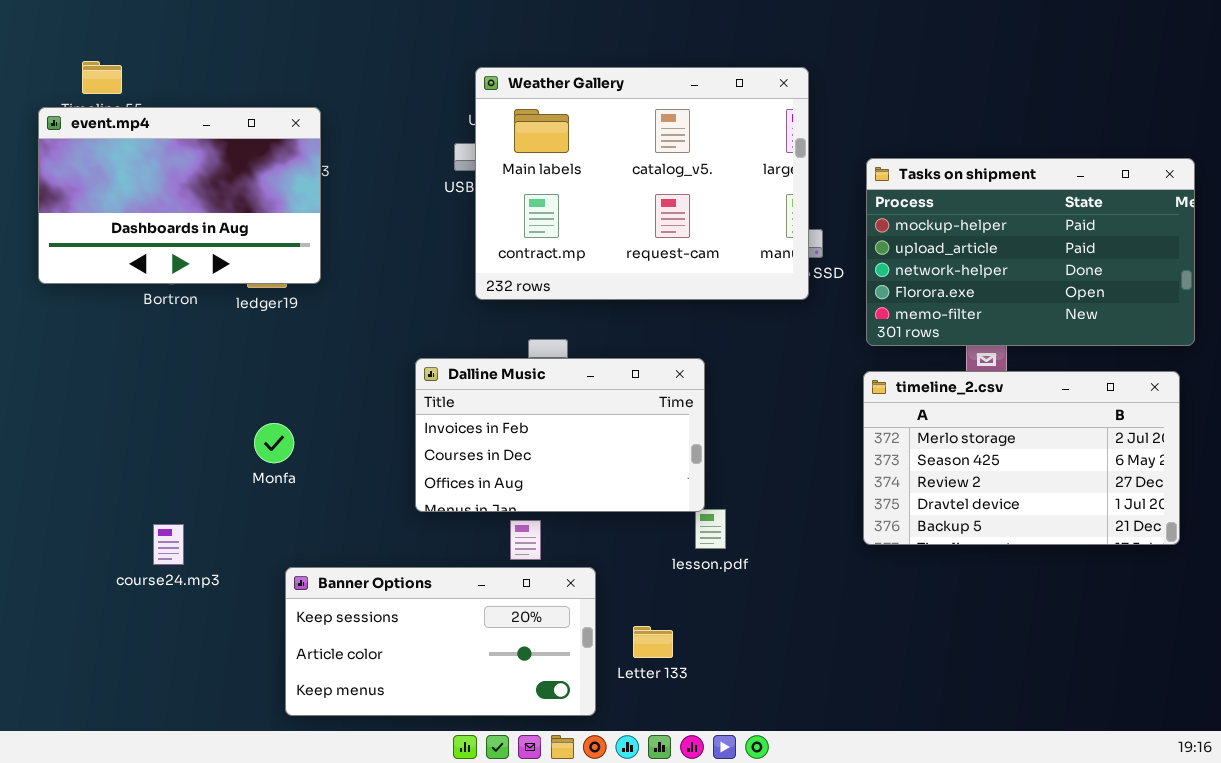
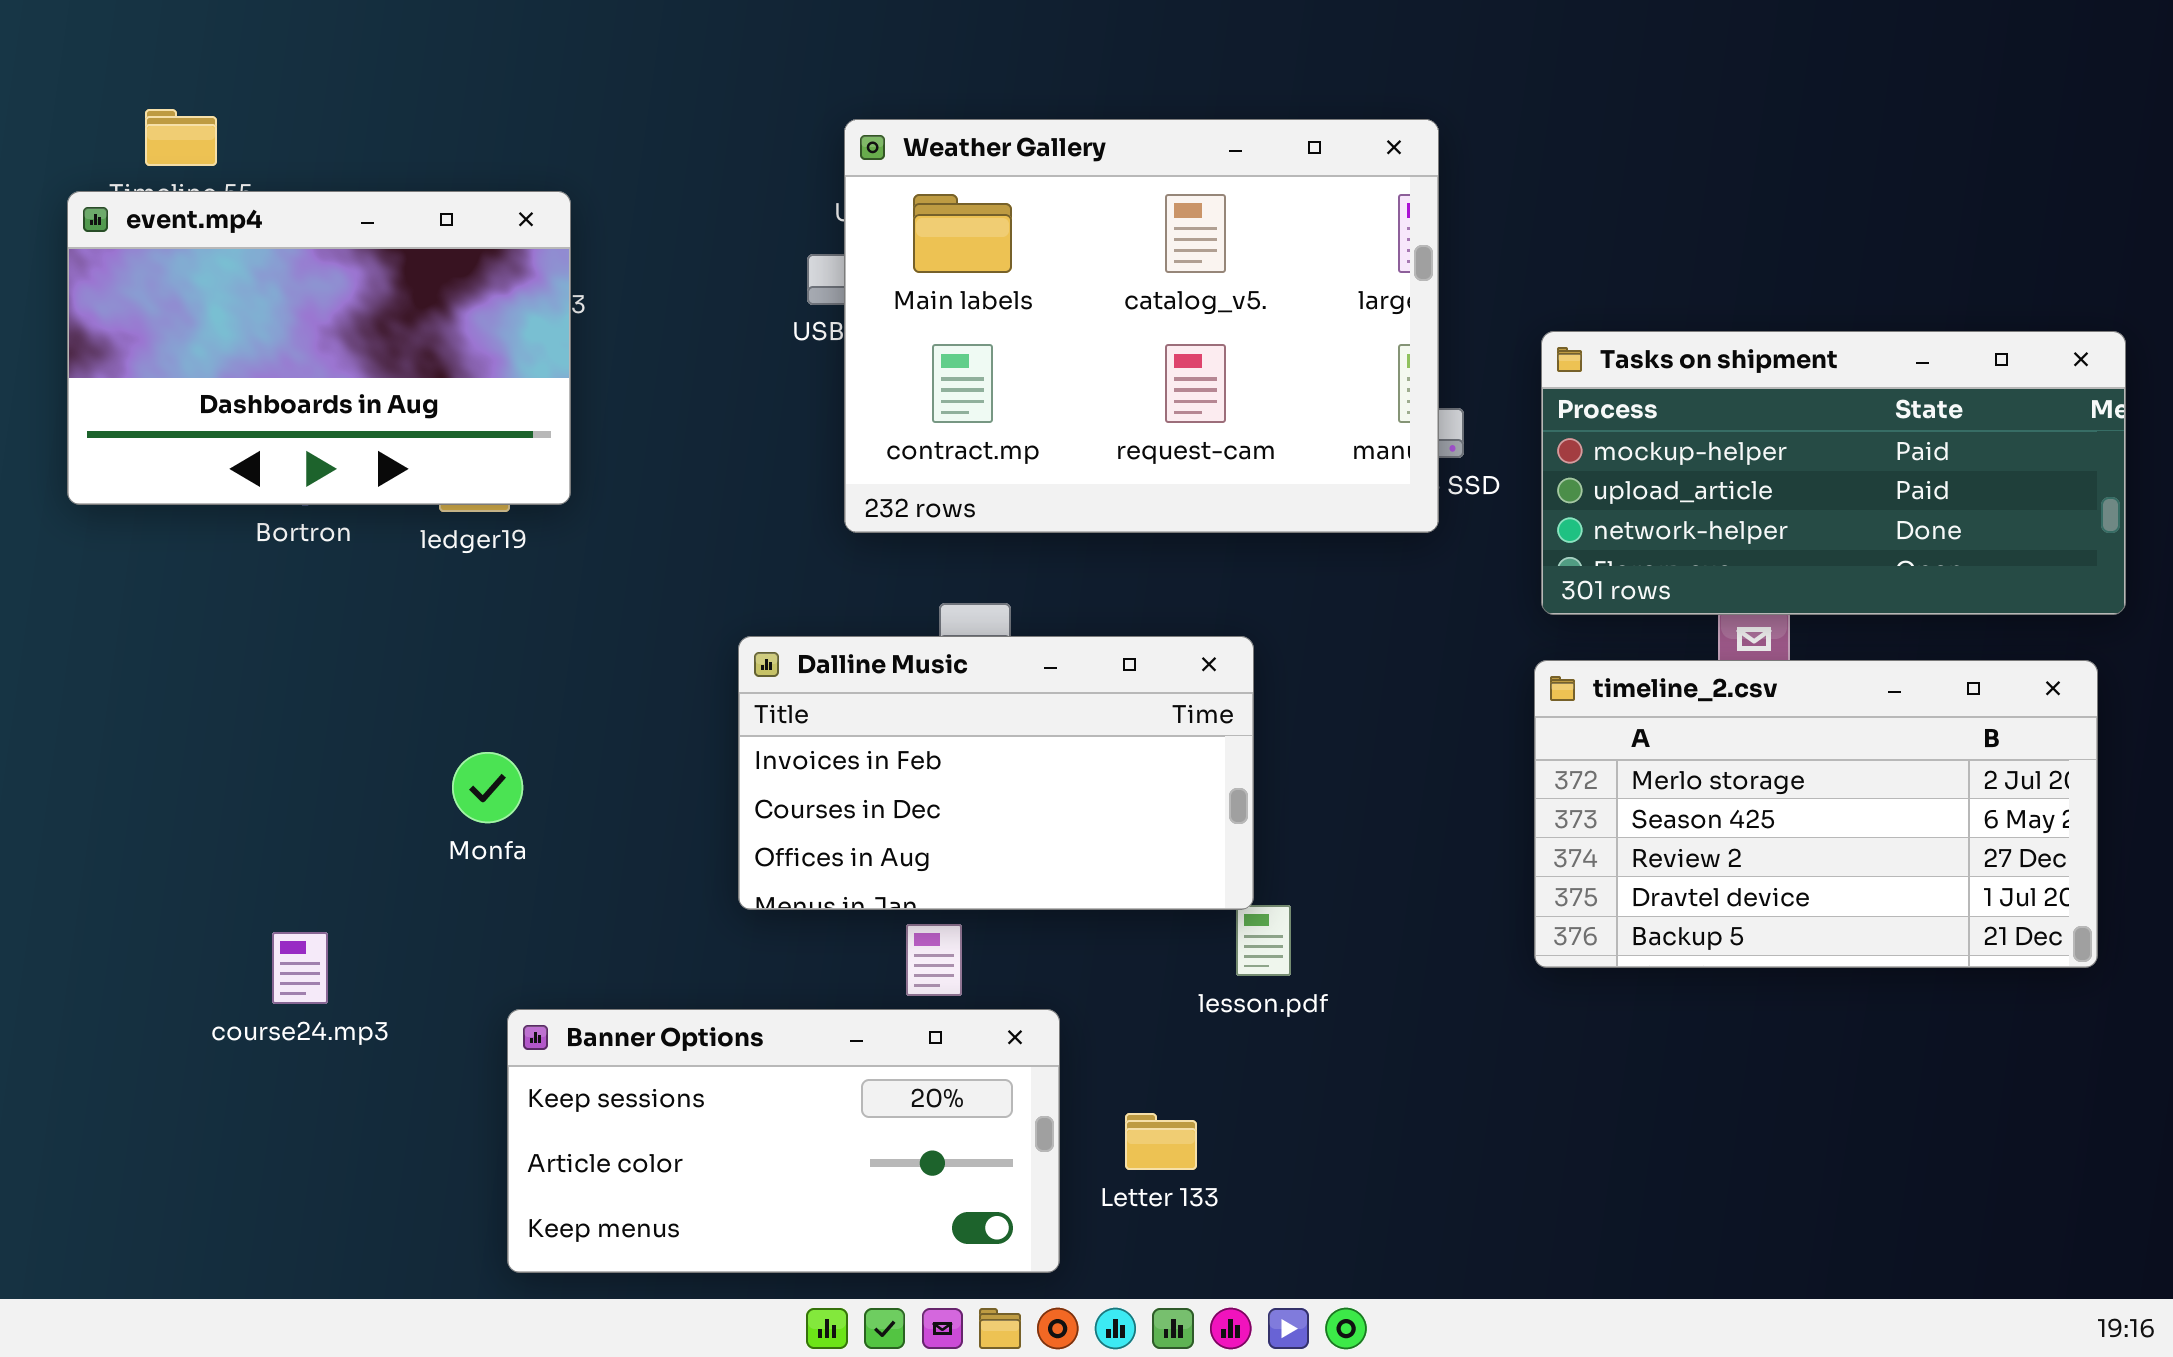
Tasks on shipment: [866,158,1195,346] -> [1541,331,2126,615], resized

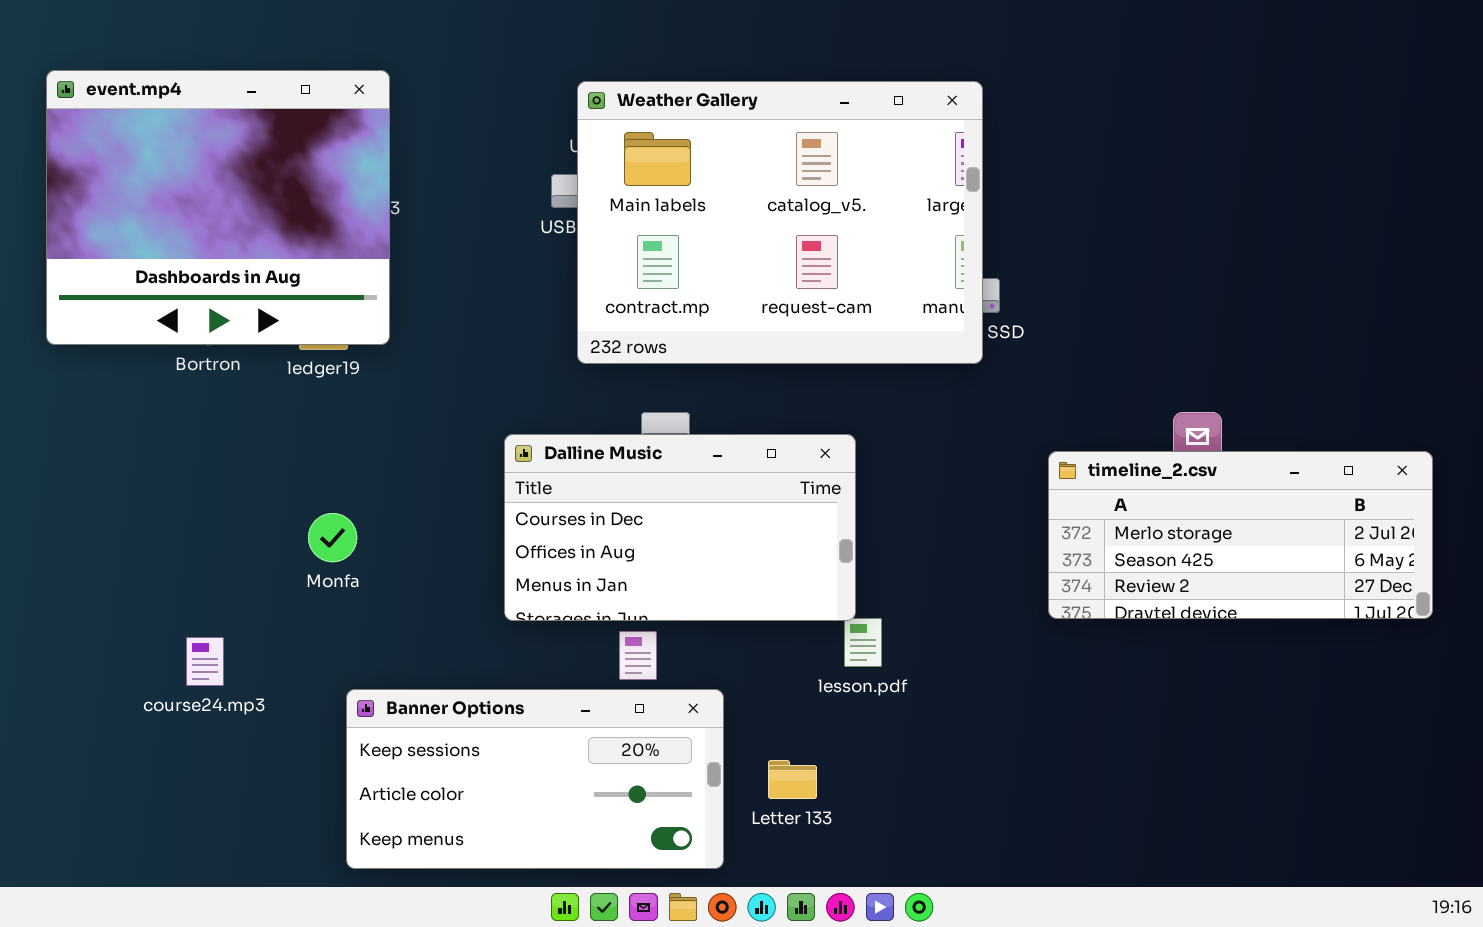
event.mp4: [67,191,571,505] -> [46,70,390,345], resized
Tasks on shipment: [1541,331,2126,615] -> none, closed
Dalline Music: [738,636,1254,910] -> [504,434,856,621], scrolled down 1 row
timeline_2.csv: [1534,660,2098,968] -> [1048,451,1433,619], resized

